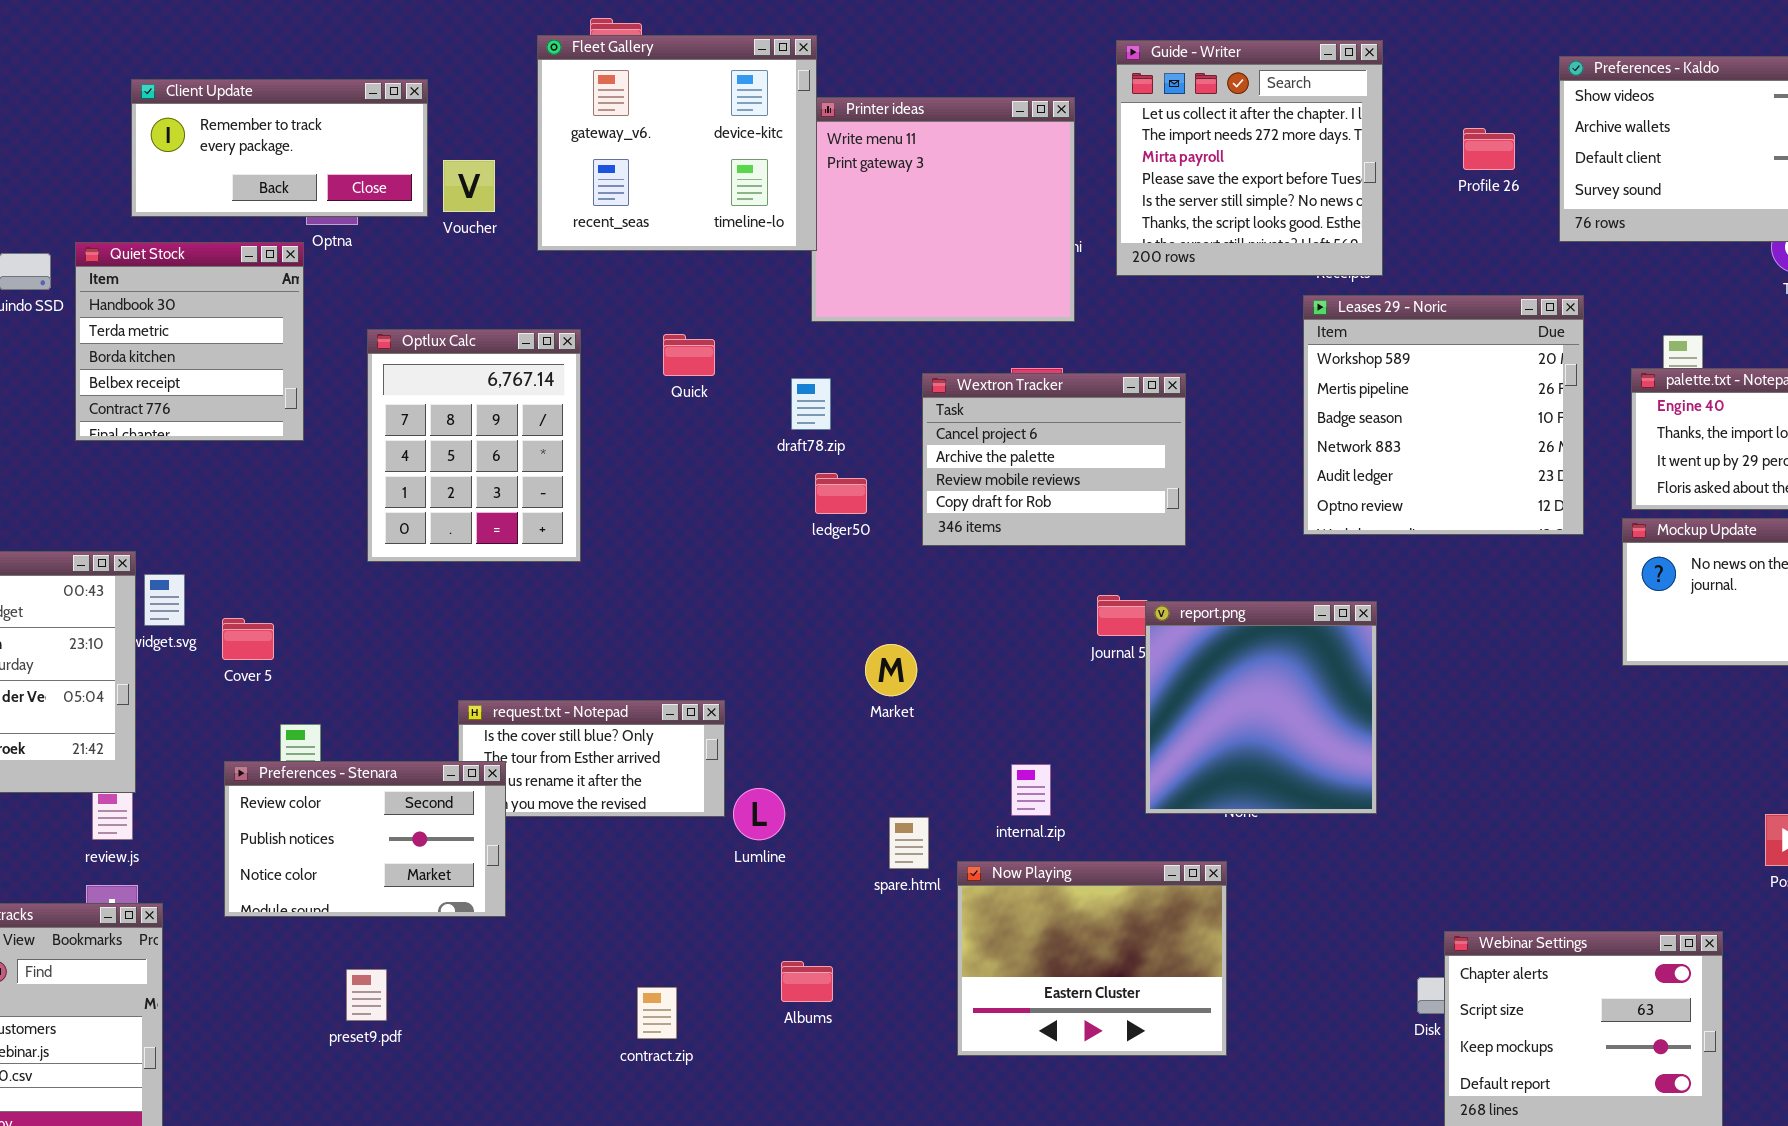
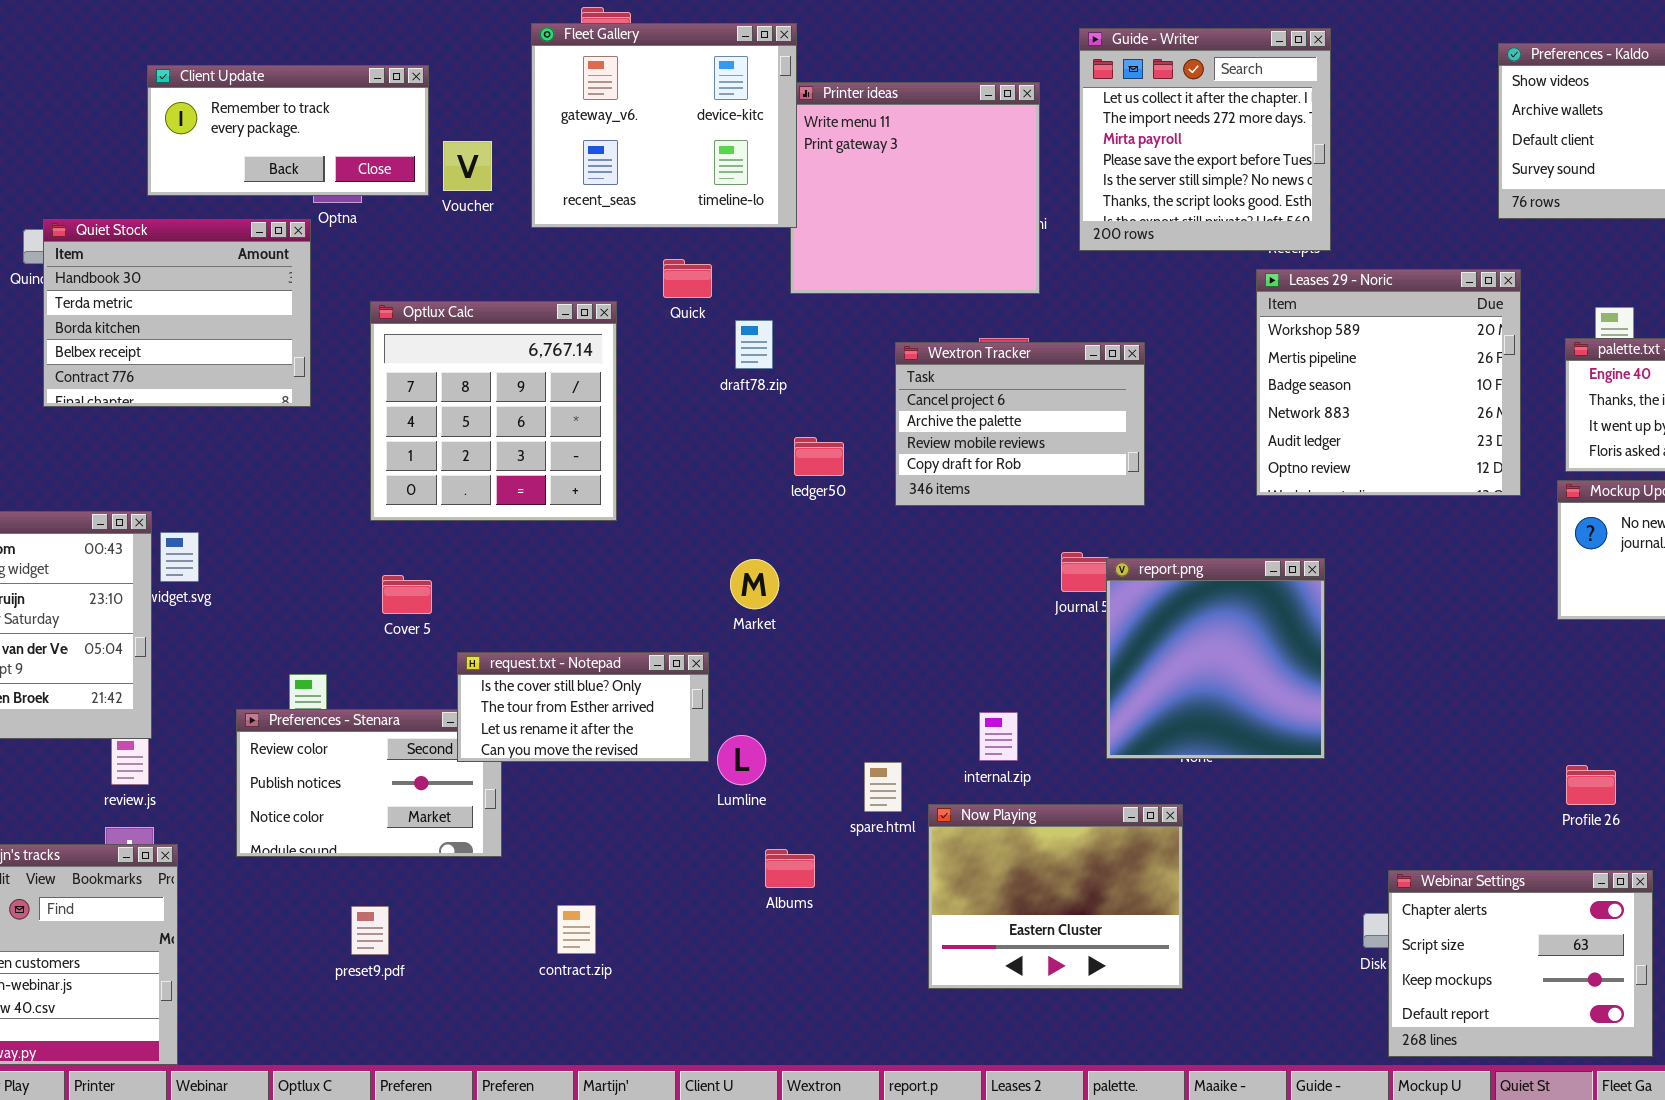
Profile 26: [1463,128,1515,170] -> [1566,765,1616,805], moved
Quiet Stock: [75,242,304,441] -> [43,219,311,407], resized
Optlux Calc: [367,329,581,562] -> [370,301,617,521], resized
Quick: [663,334,715,376] -> [663,259,712,298], moved
draft78.zip: [791,378,831,430] -> [735,320,773,369], moved
Cover 5: [222,618,274,660] -> [382,575,432,614], moved
Market: [865,644,917,696] -> [730,559,779,609], moved
request.txt - Notepad: [458,700,725,817] -> [457,652,709,762], raised
Albums: [781,961,833,1002] -> [765,849,815,888], moved
contract.zip: [637,987,677,1039] -> [557,905,596,954], moved

